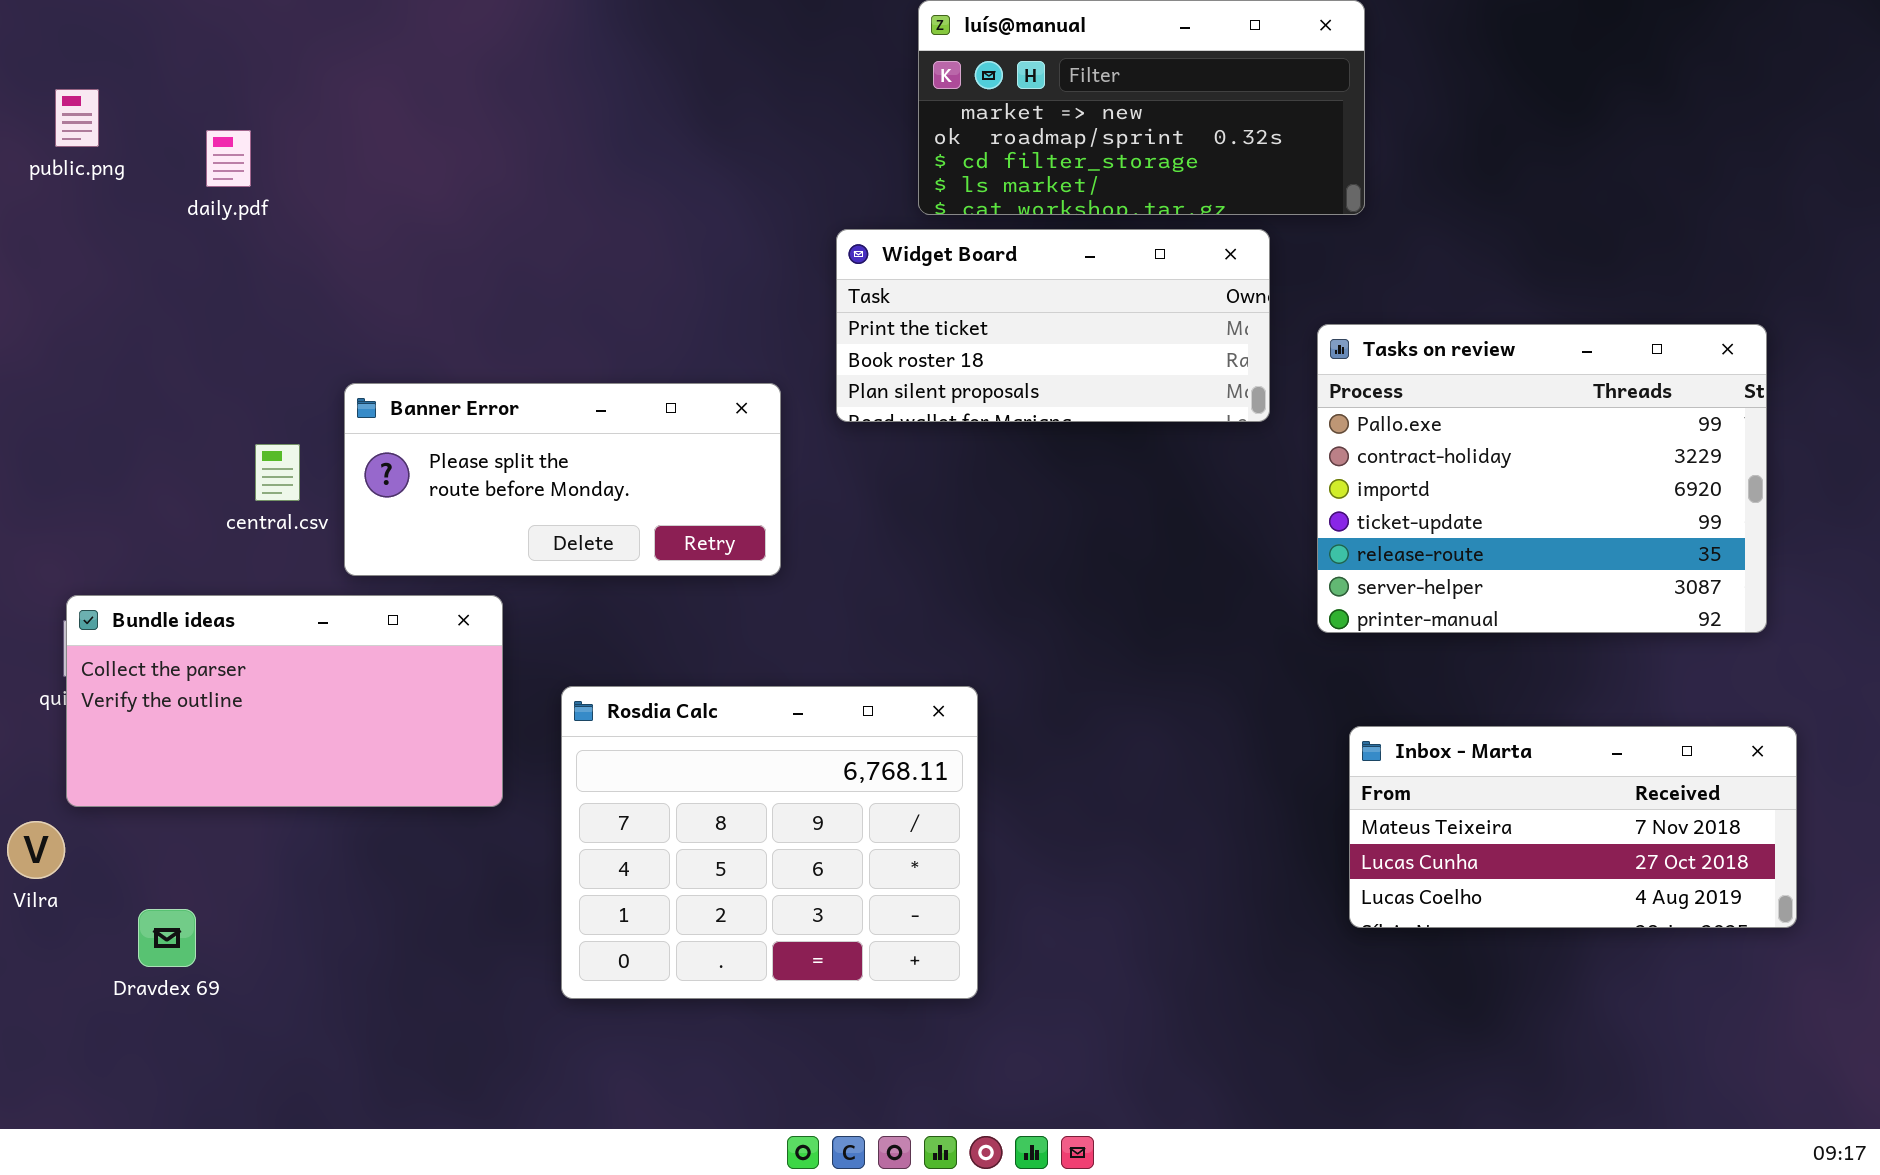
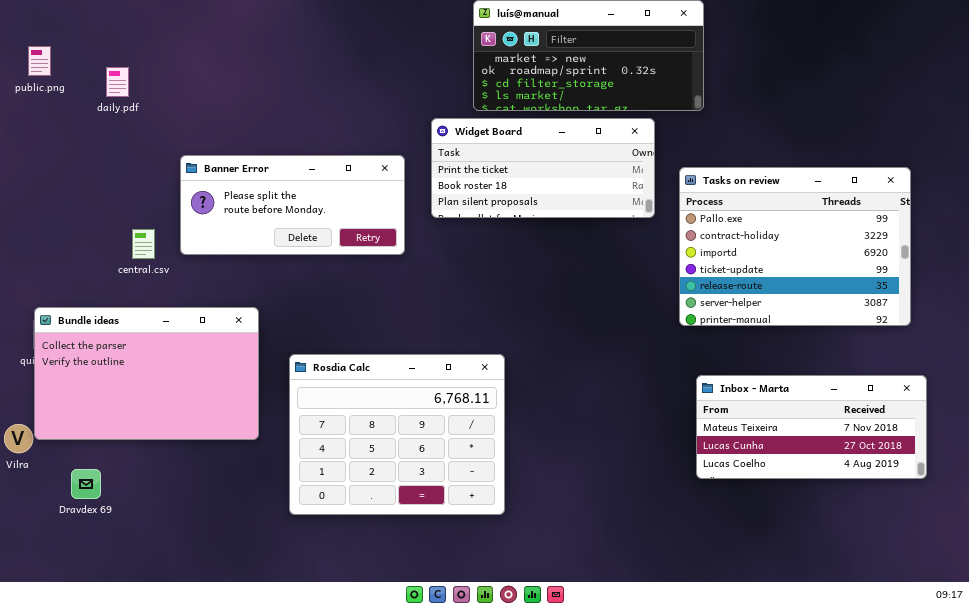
Banner Error: [344,383,781,576] -> [180,155,405,255], moved
Bundle ideas: [66,595,503,807] -> [34,307,259,440], resized

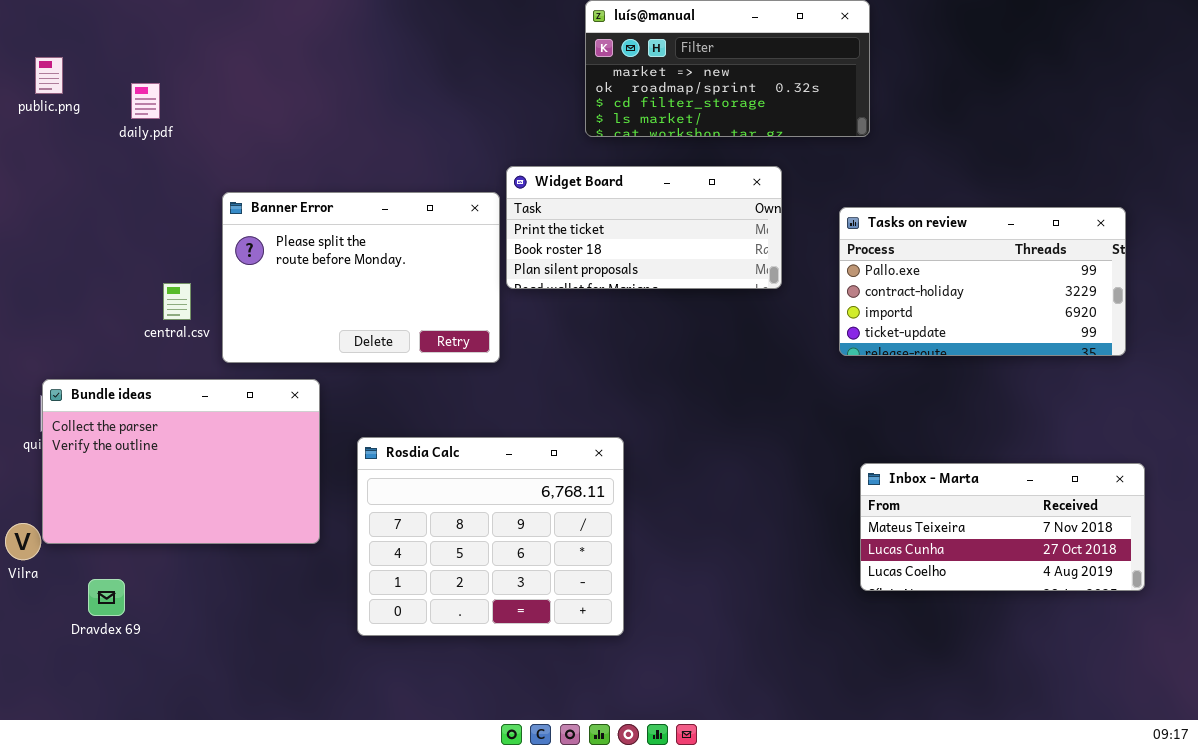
Widget Board: [431,118,655,218] -> [506,166,782,289], moved
Banner Error: [180,155,405,255] -> [222,192,500,363], resized
Tasks on review: [679,167,911,326] -> [839,207,1126,356], resized

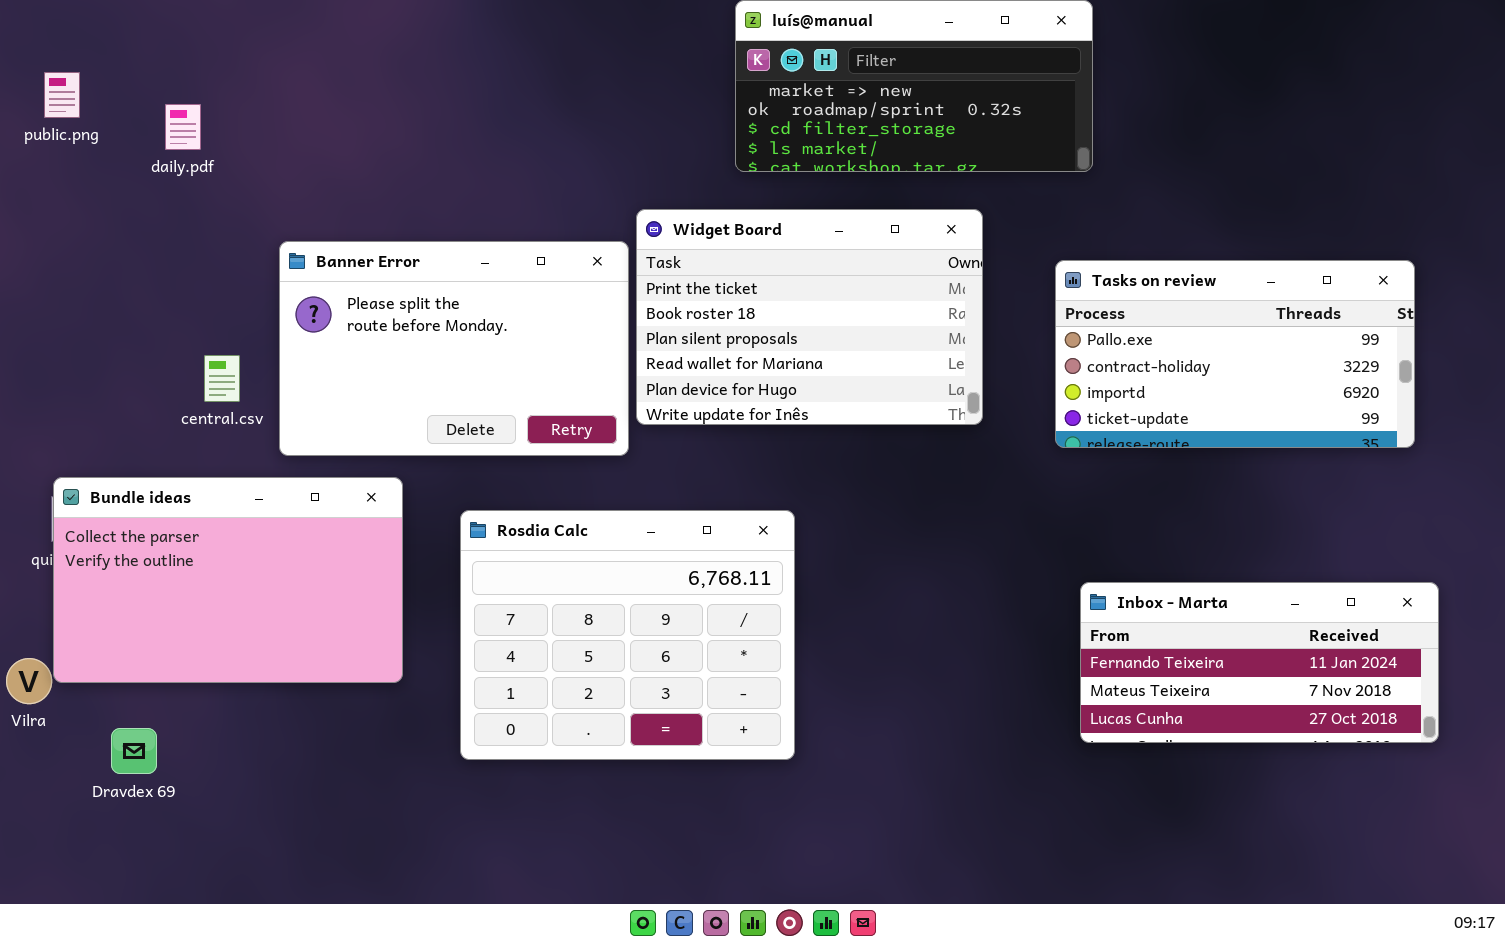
Widget Board: [506,166,782,289] -> [636,209,983,425], resized
Rosdia Calc: [357,437,624,636] -> [460,510,795,760], moved
Inbox - Marta: [860,463,1145,591] -> [1080,582,1439,743], scrolled up 1 row

